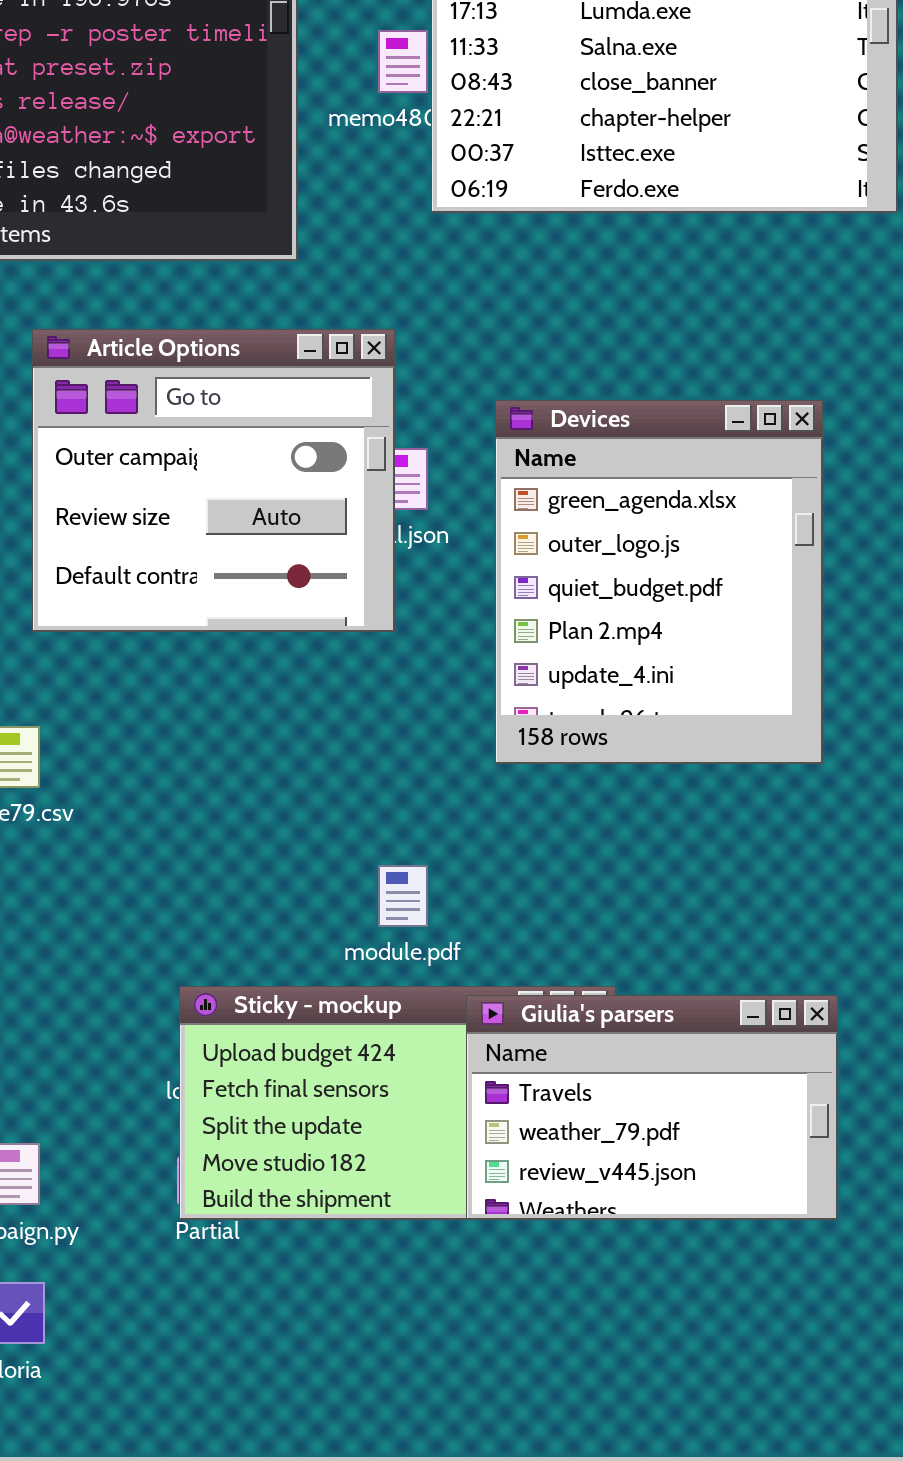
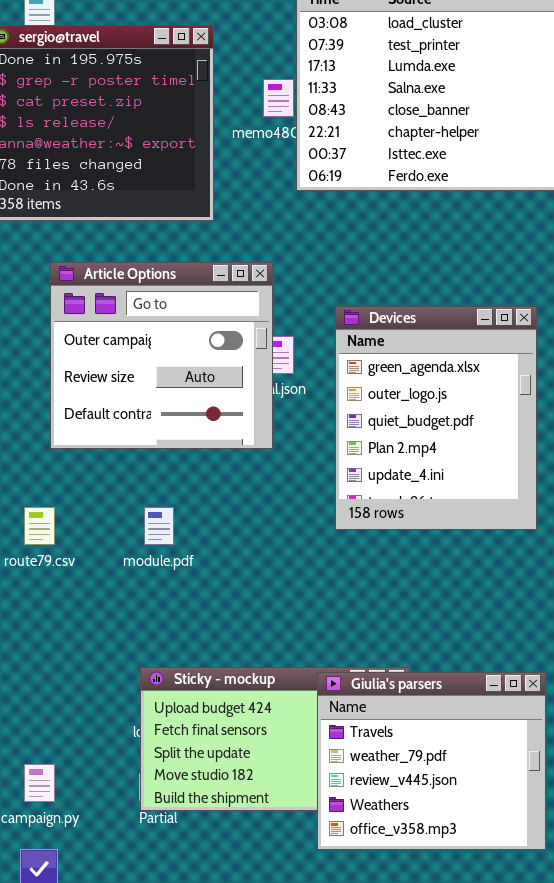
module.pdf: [378,865,428,927] -> [144,507,174,545], moved
Giulia's parsers: [466,995,838,1220] -> [317,672,546,850], resized

